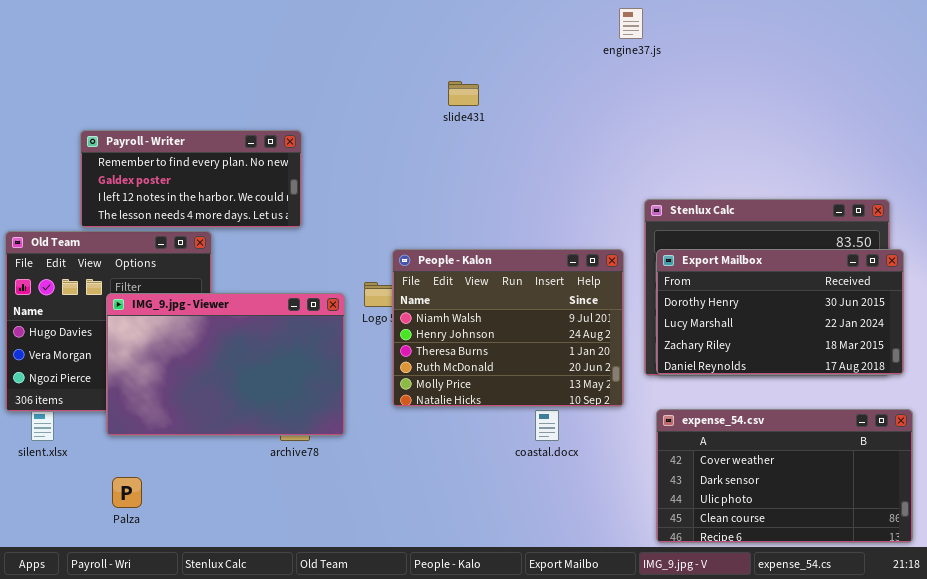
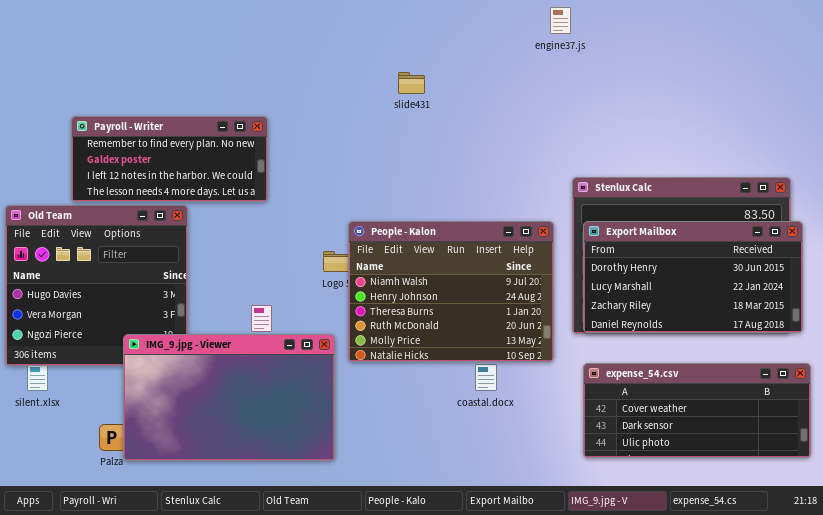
IMG_9.jpg - Viewer: [106,293,345,436] -> [123,334,335,461], moved
expense_54.csv: [656,409,913,543] -> [583,363,811,458], resized

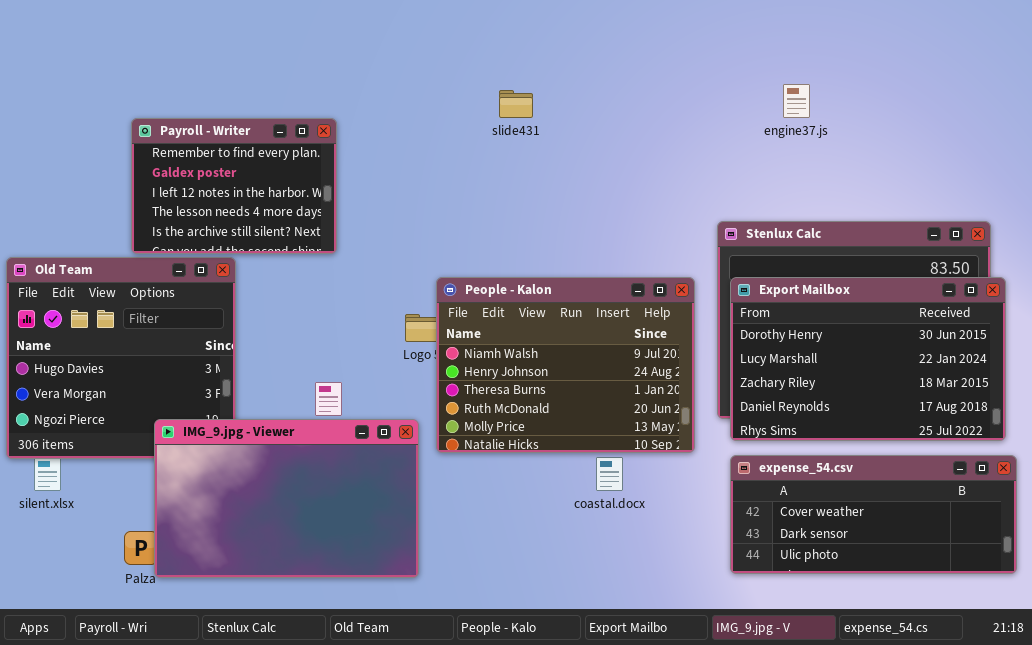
engine37.js: [550,7,571,34] -> [783,84,810,118], moved
Payroll - Writer: [71,116,268,202] -> [131,118,337,254], resized
Export Mailbox: [583,221,803,333] -> [730,277,1006,441], resized

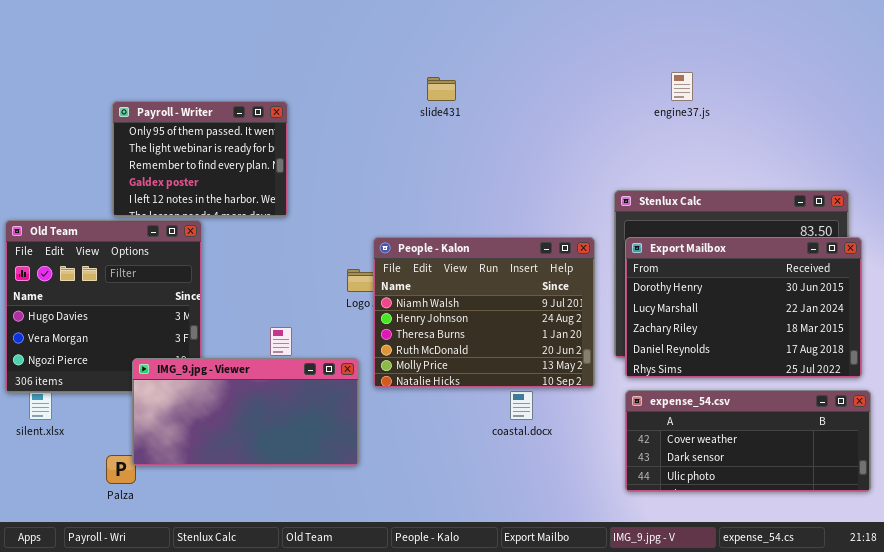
Payroll - Writer: [131,118,337,254] -> [112,101,288,217], scrolled up 2 rows
IMG_9.jpg - Viewer: [154,419,419,578] -> [132,358,359,466], resized

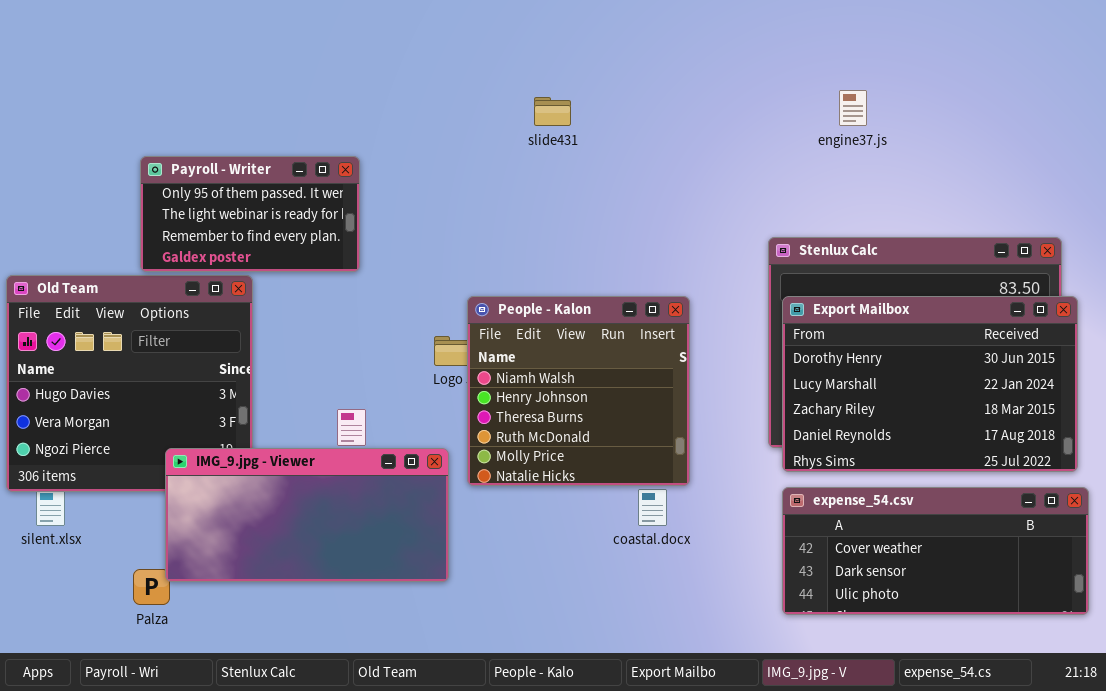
Payroll - Writer: [112,101,288,217] -> [140,156,360,272], resized
People - Kalon: [373,237,595,388] -> [467,296,690,486], resized

